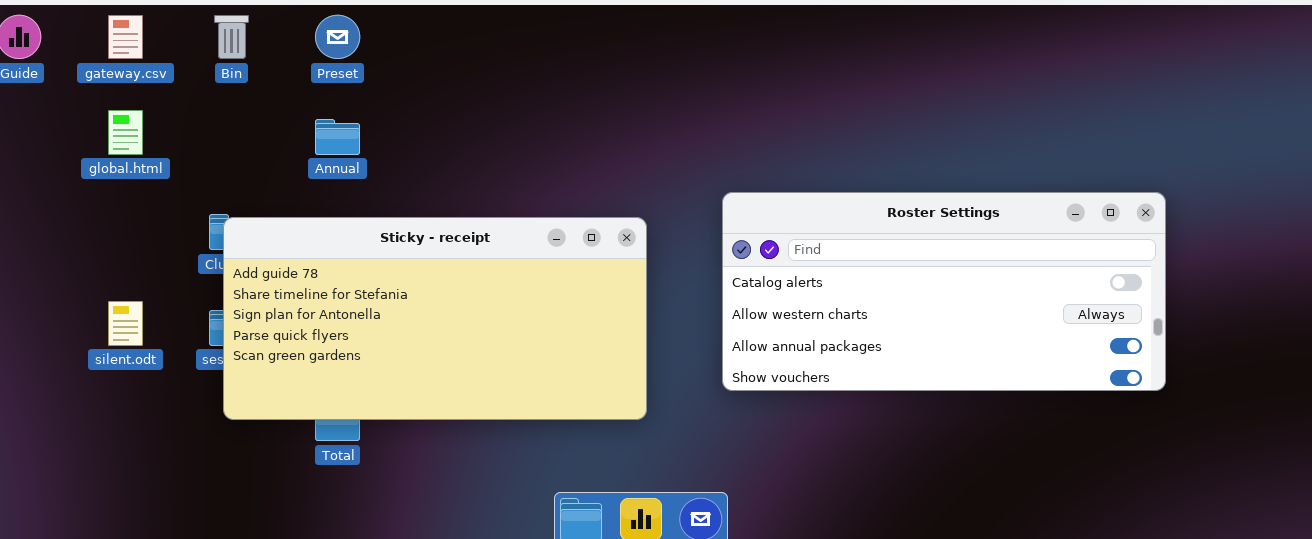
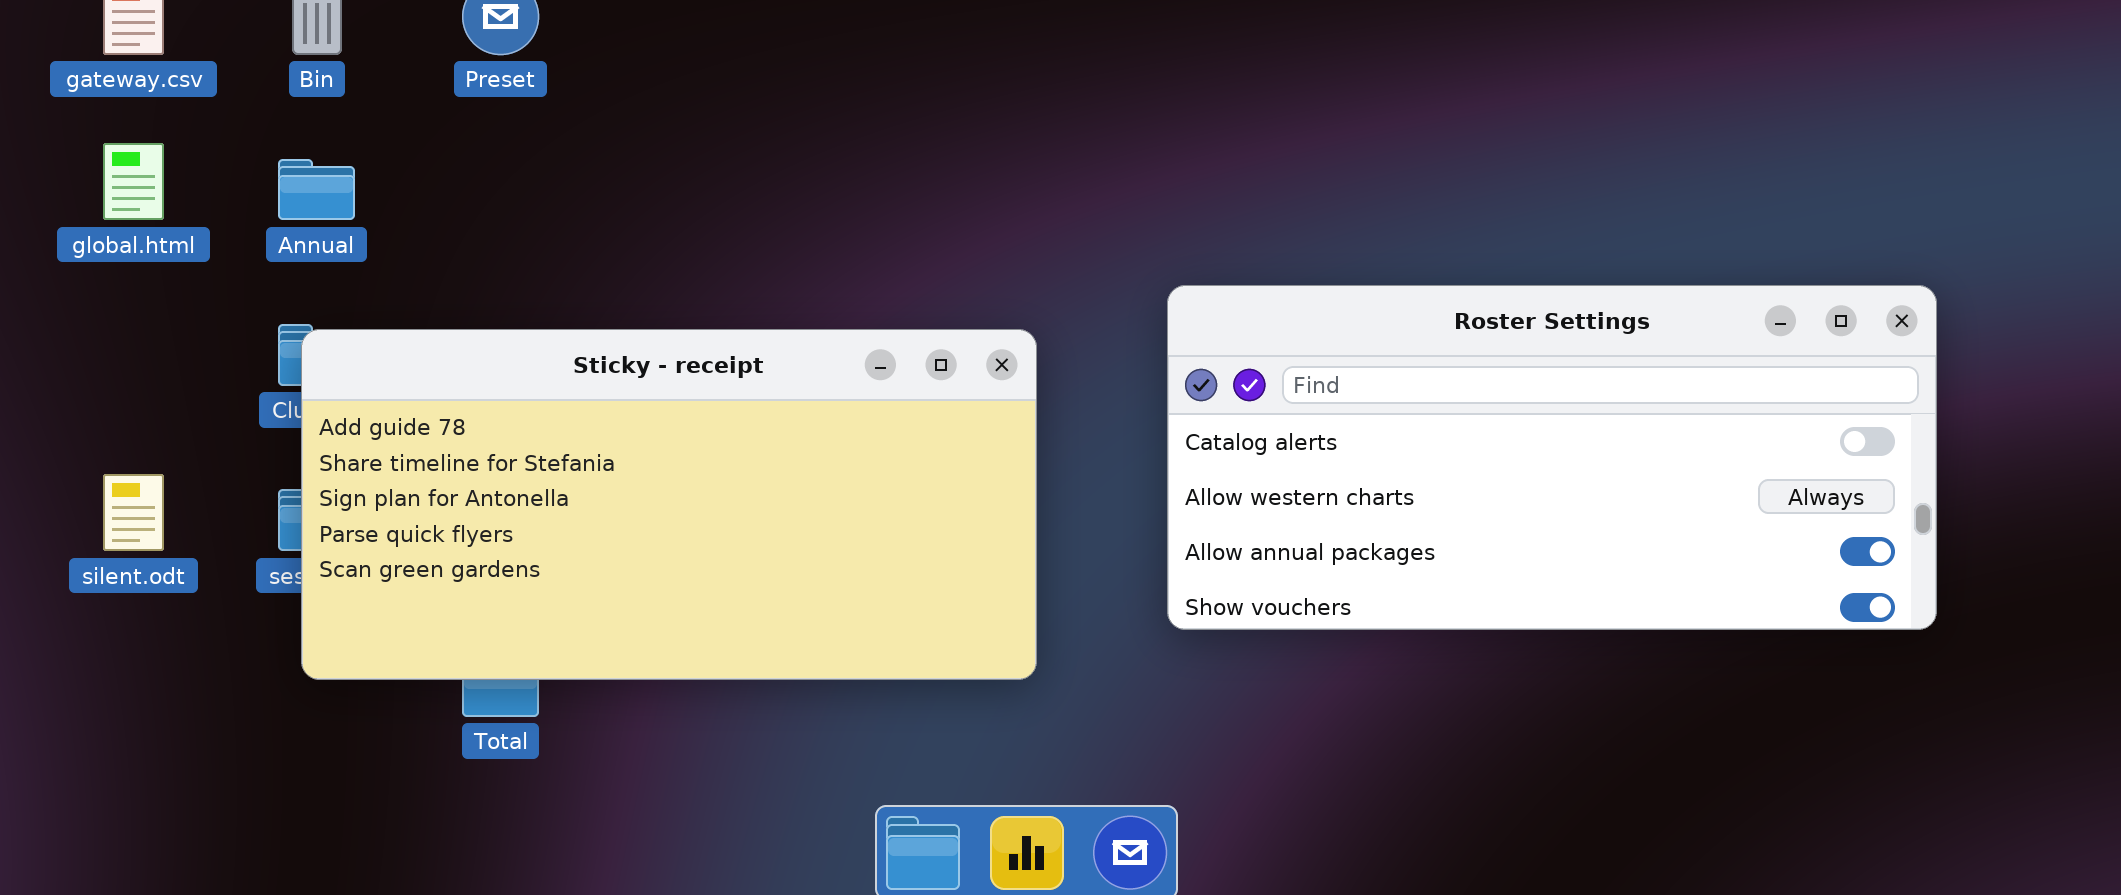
Annual: [315,119,360,155] -> [278,159,355,220], moved

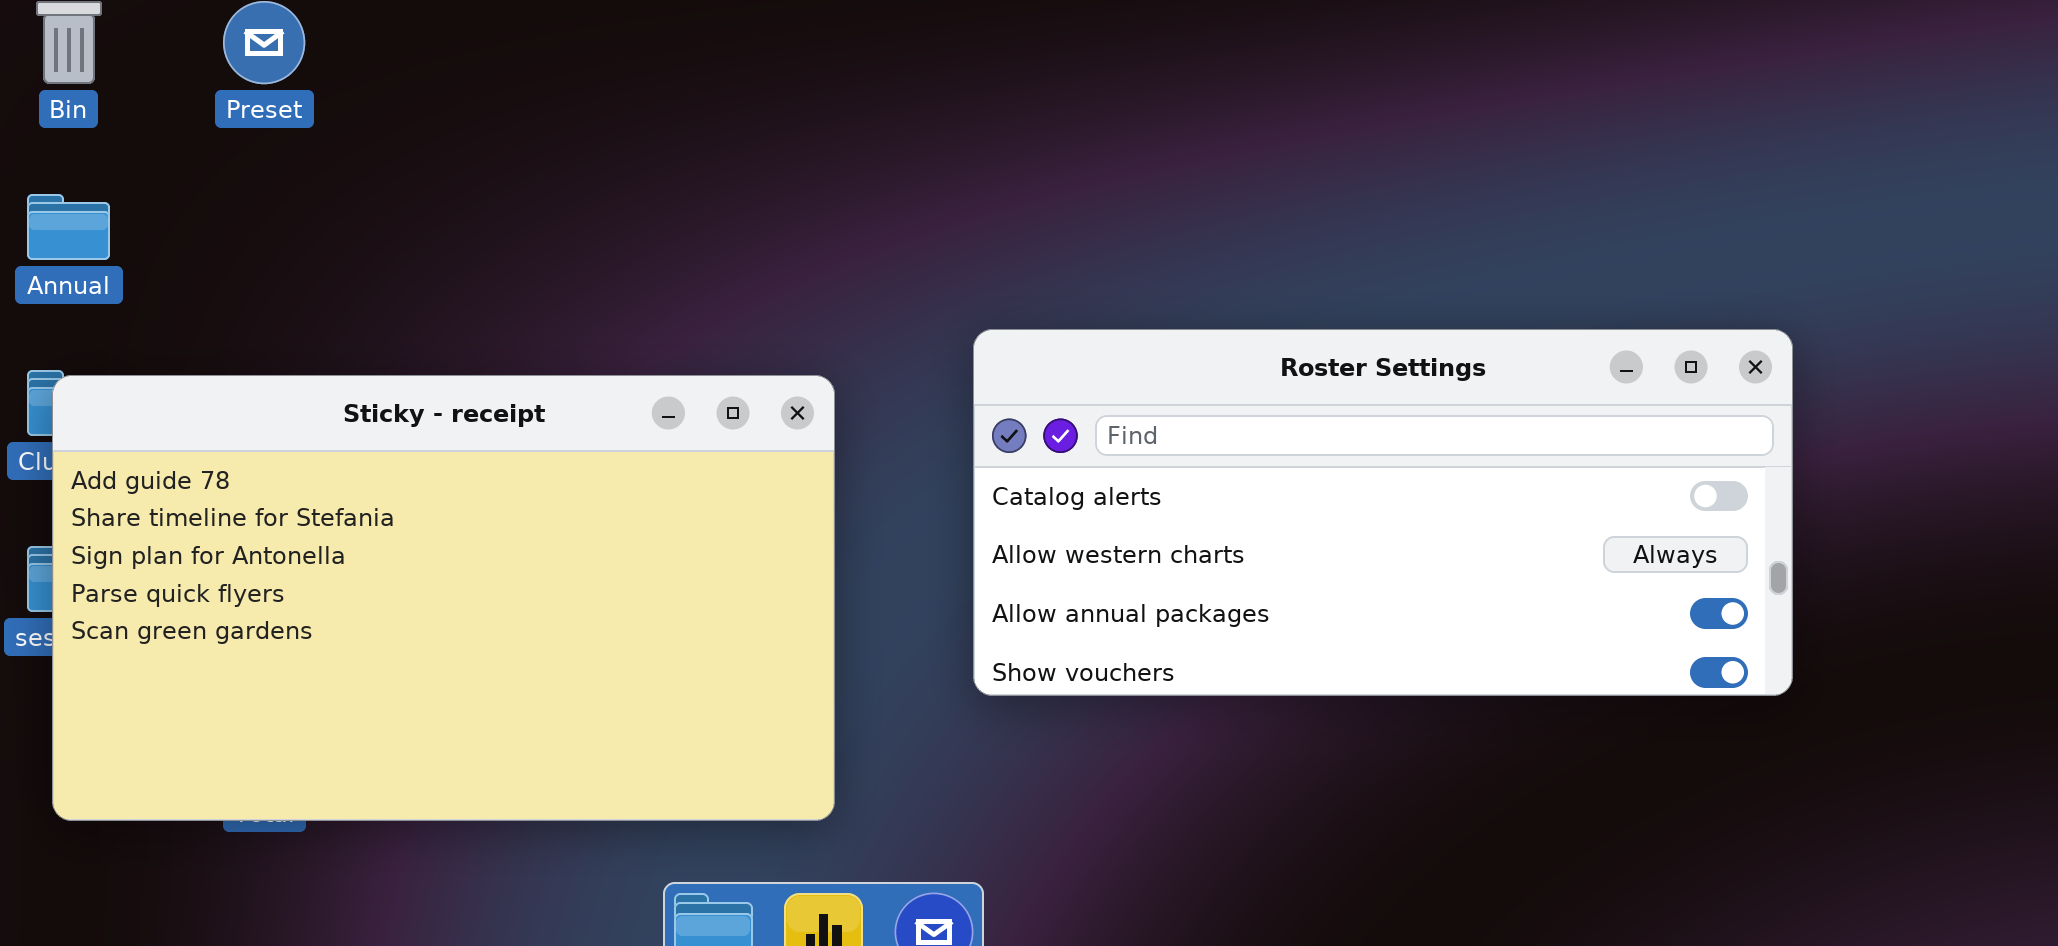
Sticky - receipt: [301,329,1037,680] -> [52,375,835,821], resized

